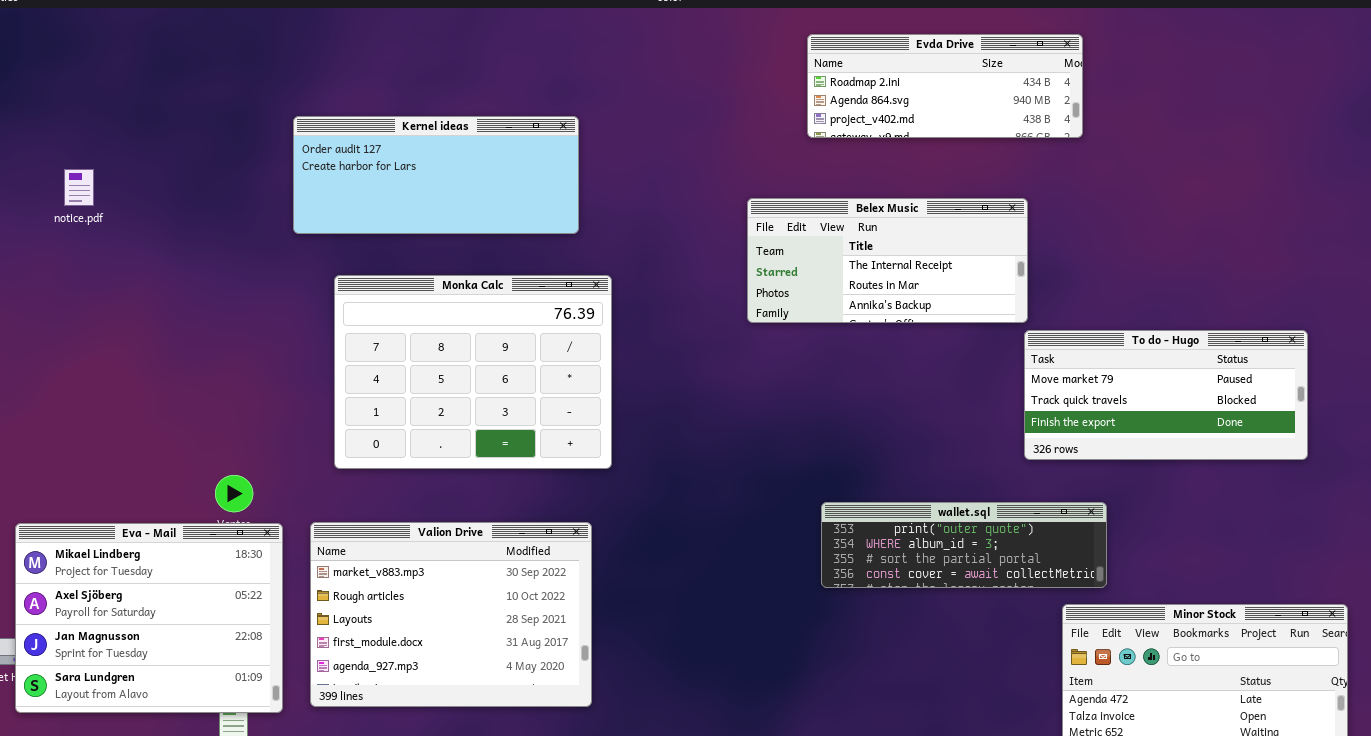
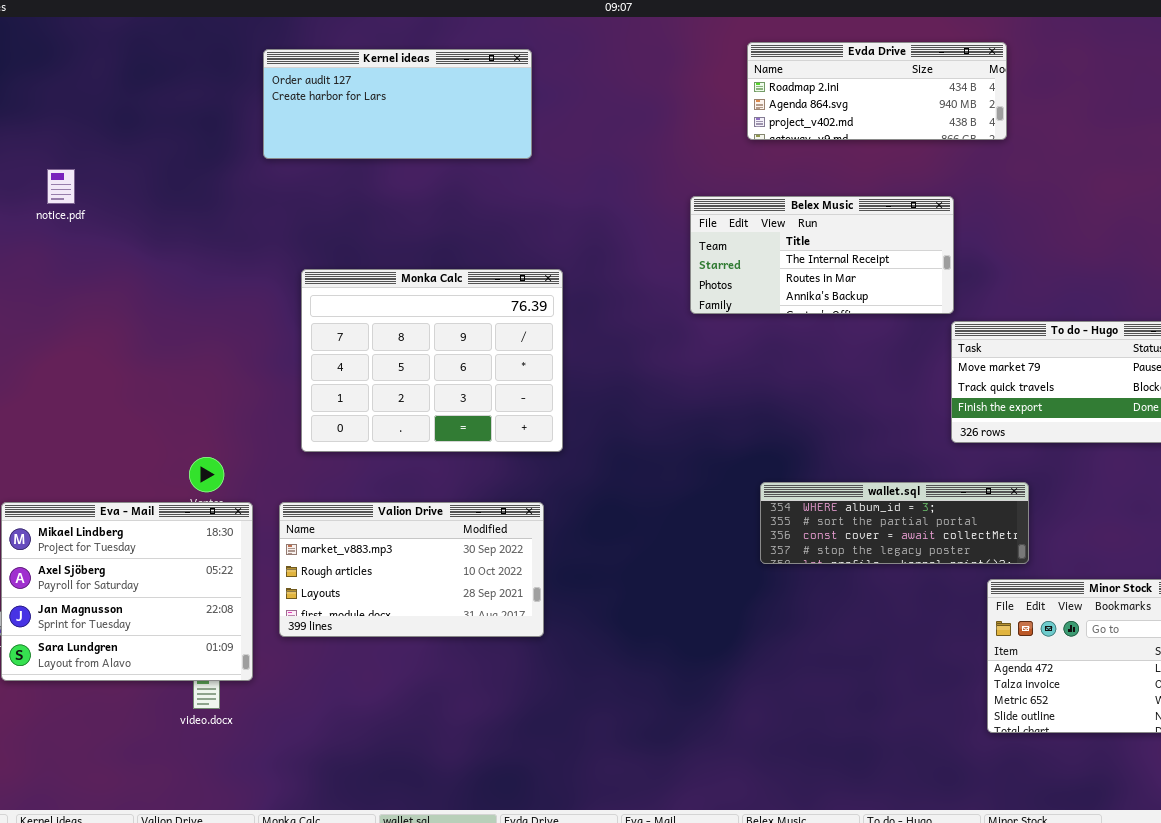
Kernel ideas: [293,116,579,234] -> [263,49,532,159], moved
wallet.sql: [821,502,1107,588] -> [760,482,1029,564], scrolled down 1 row
Valion Drive: [310,522,592,707] -> [279,502,544,637], resized

